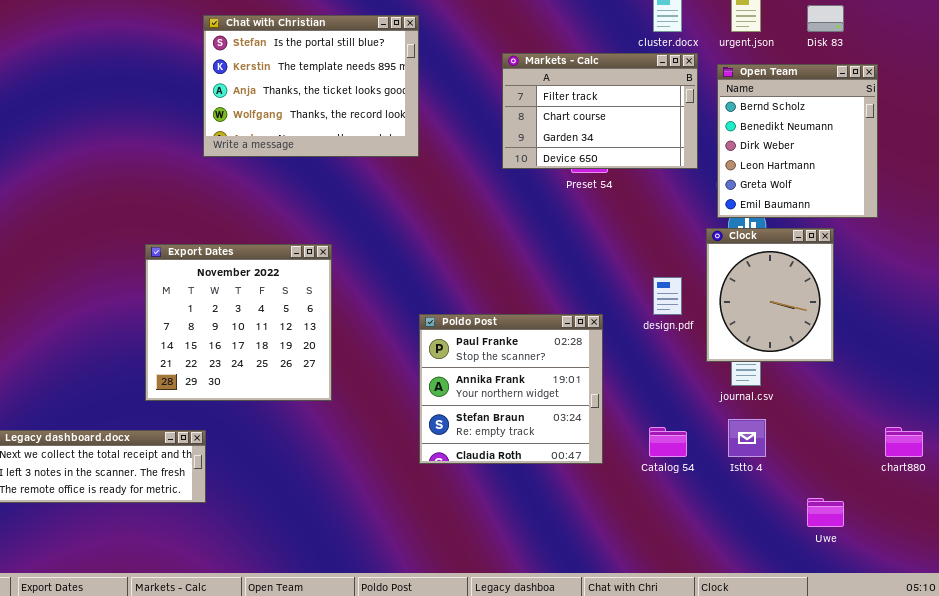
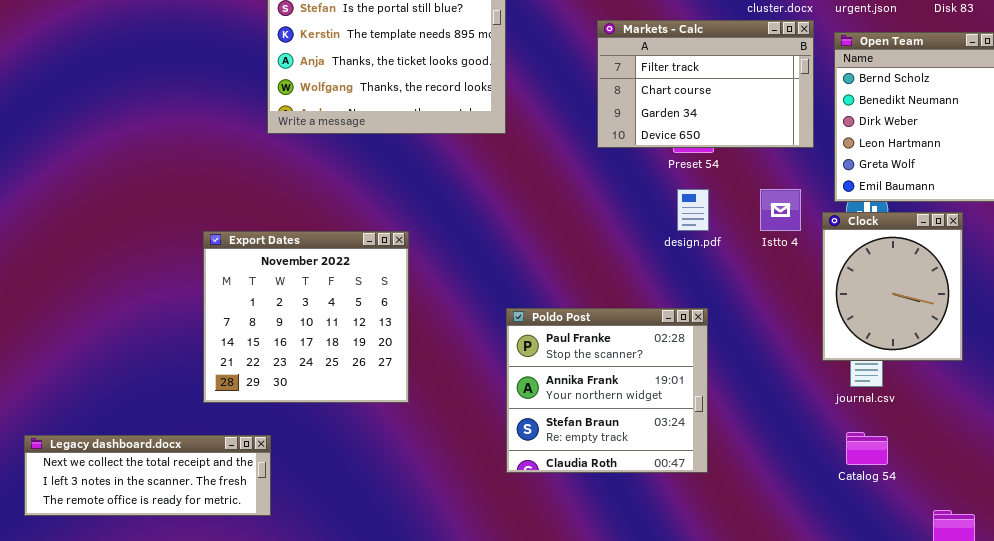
design.pdf: [653,277,682,315] -> [677,189,709,231], moved
Istto 4: [728,419,766,457] -> [760,189,801,231], moved
Catalog 54: [649,427,687,457] -> [846,432,888,465], moved

